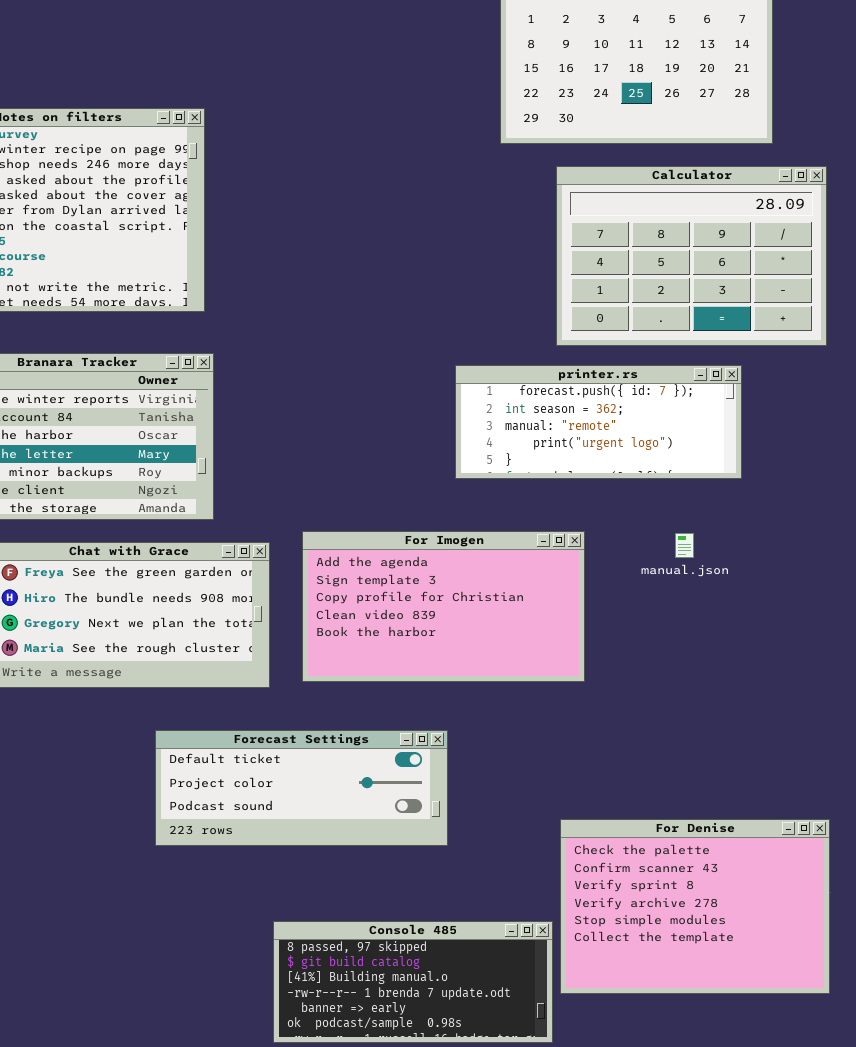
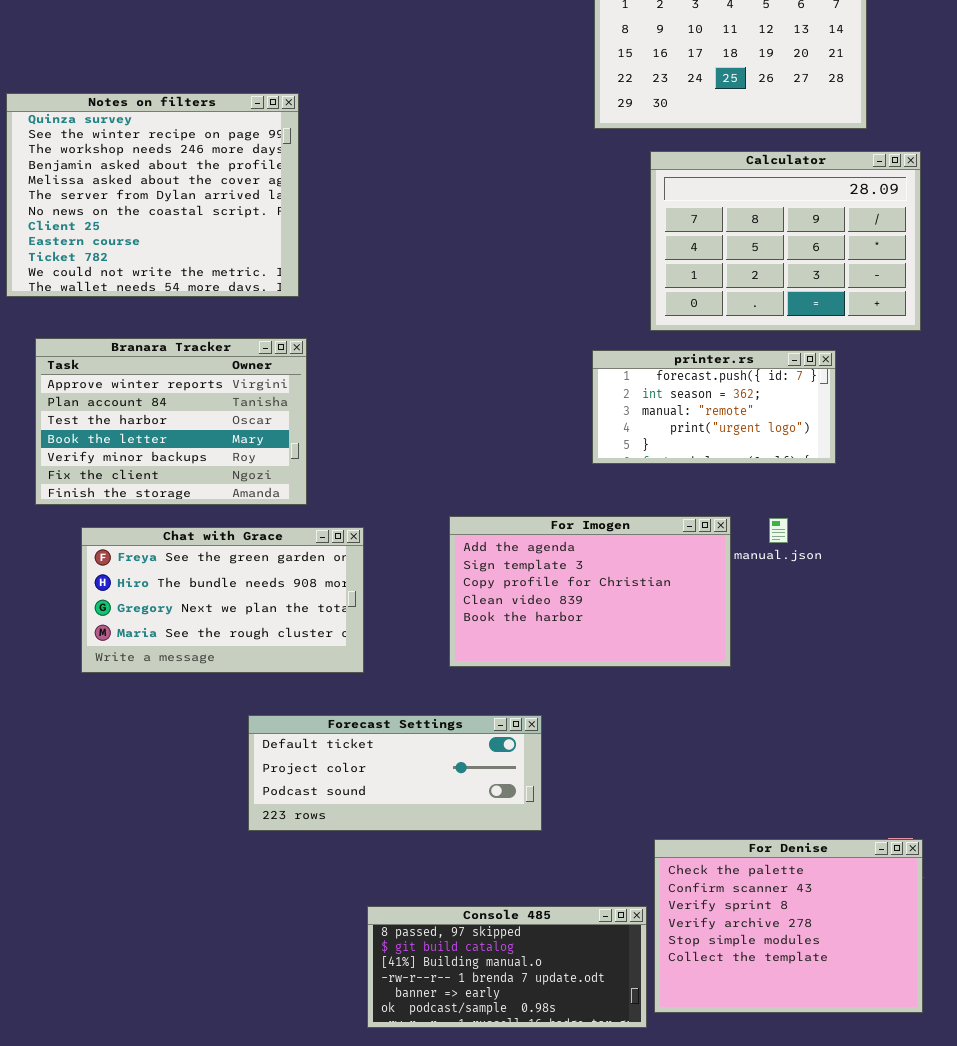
printer.rs: [455,365,742,479] -> [592,350,836,464], resized
For Imogen: [302,531,585,682] -> [449,516,731,667], moved
For Denise: [560,819,830,994] -> [654,839,923,1013], moved

